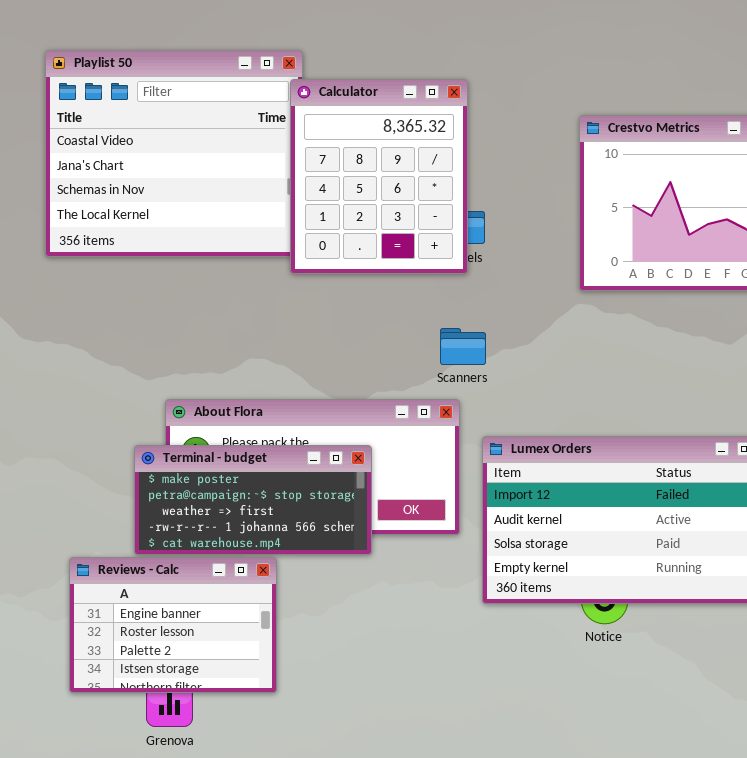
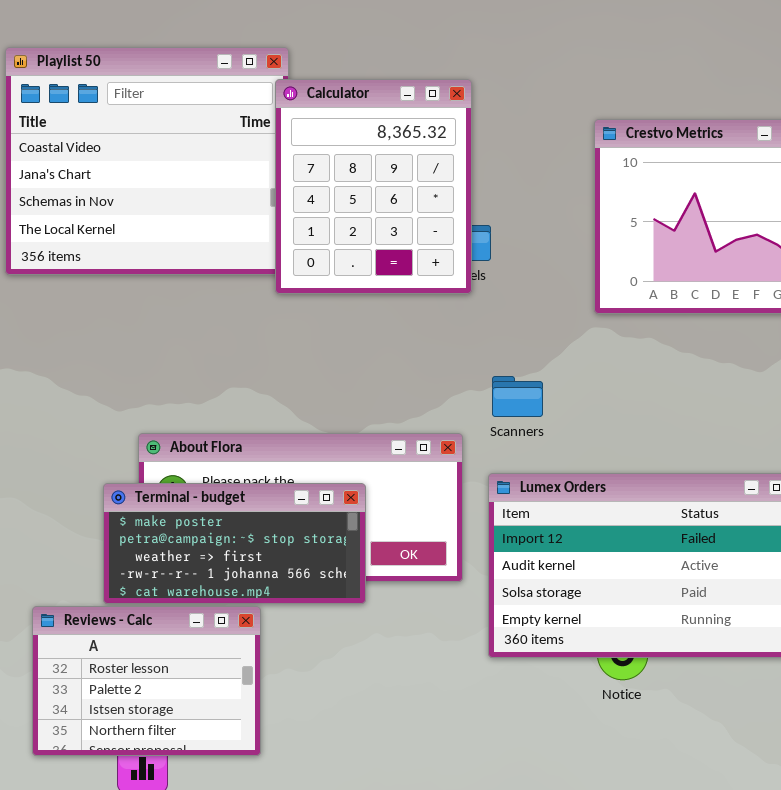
Scanners: [440,328,486,365] -> [492,376,543,417], moved
Reviews - Calc: [69,557,277,693] -> [32,606,261,756], scrolled down 1 row

